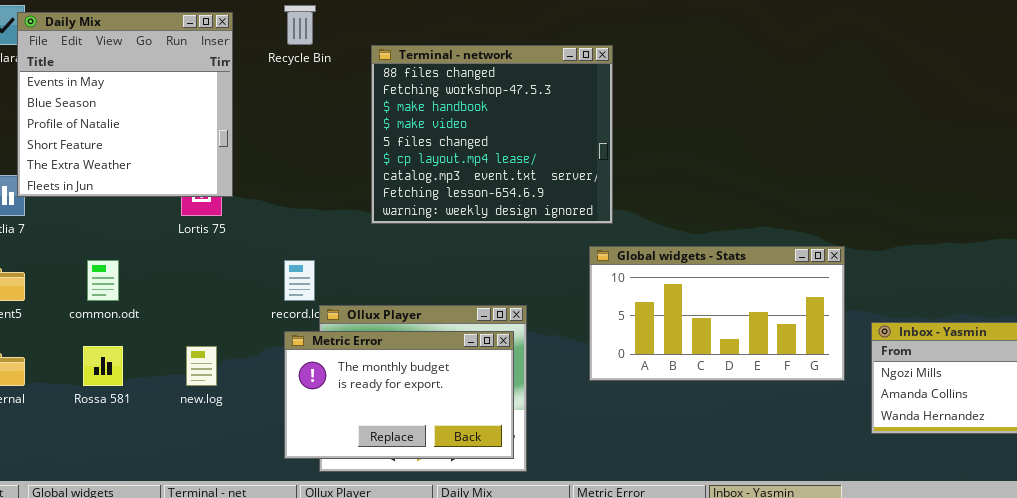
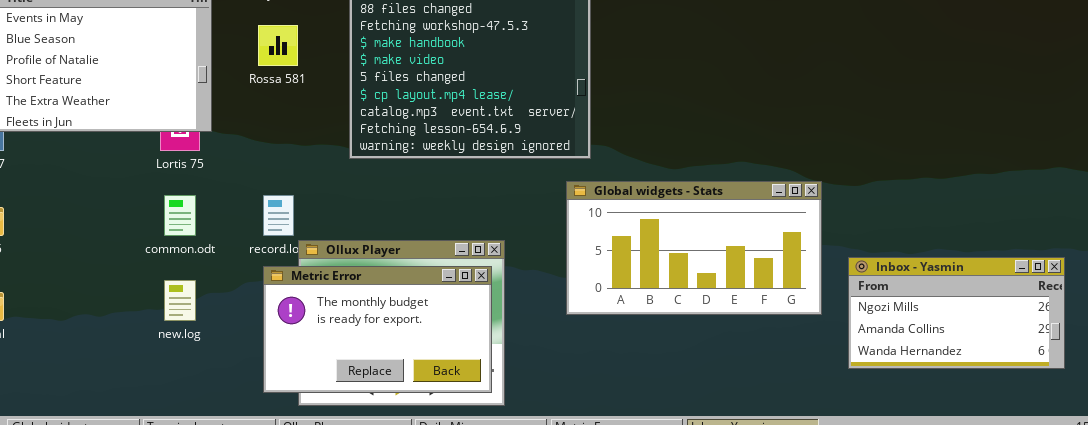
common.odt: [87,260,119,301] -> [164,195,196,236], moved
Rossa 581: [83,346,123,386] -> [258,25,298,66], moved

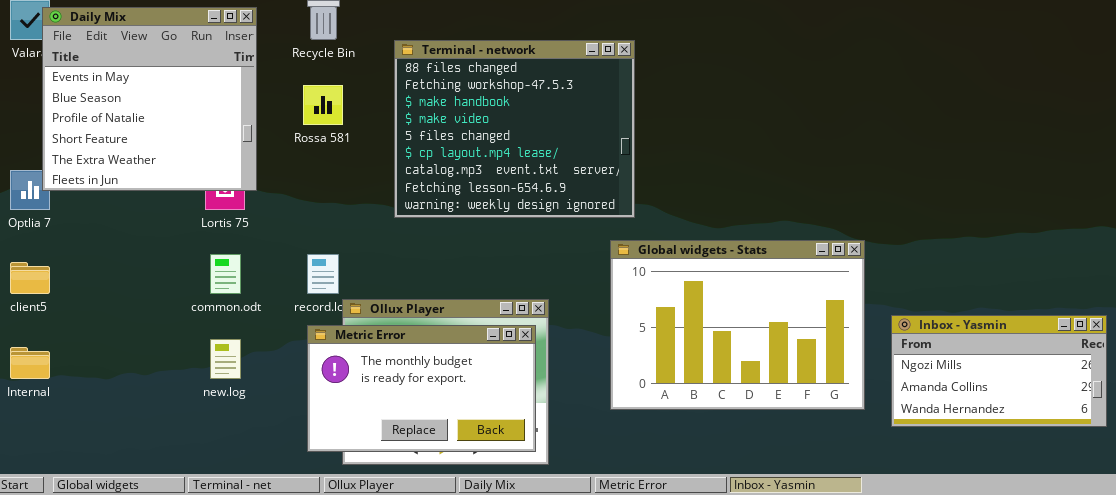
Global widgets - Stats: [566,181,822,315] -> [610,240,865,410], resized

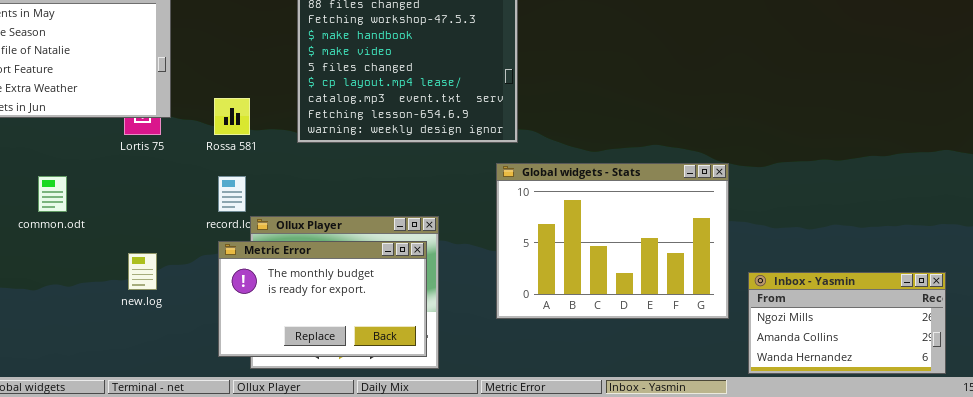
Rossa 581: [303,85,343,125] -> [214,98,250,135], moved
common.odt: [210,254,241,294] -> [38,176,67,212], moved
Inbox - Yasmin: [891,315,1107,427] -> [748,272,946,374], moved

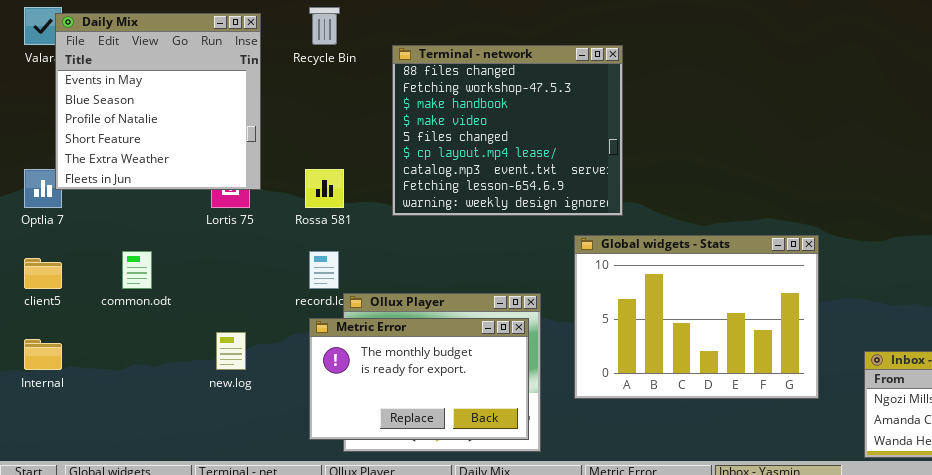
Global widgets - Stats: [496,163,729,319] -> [574,235,819,399], moved

